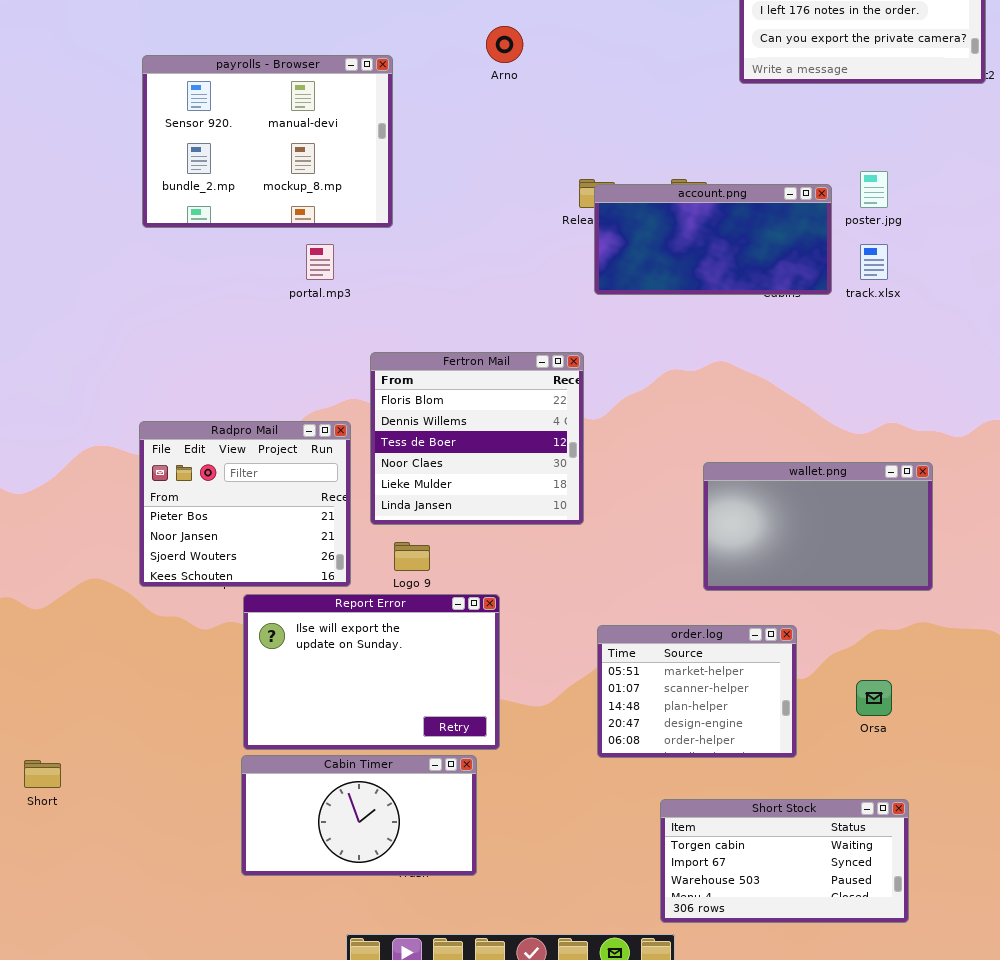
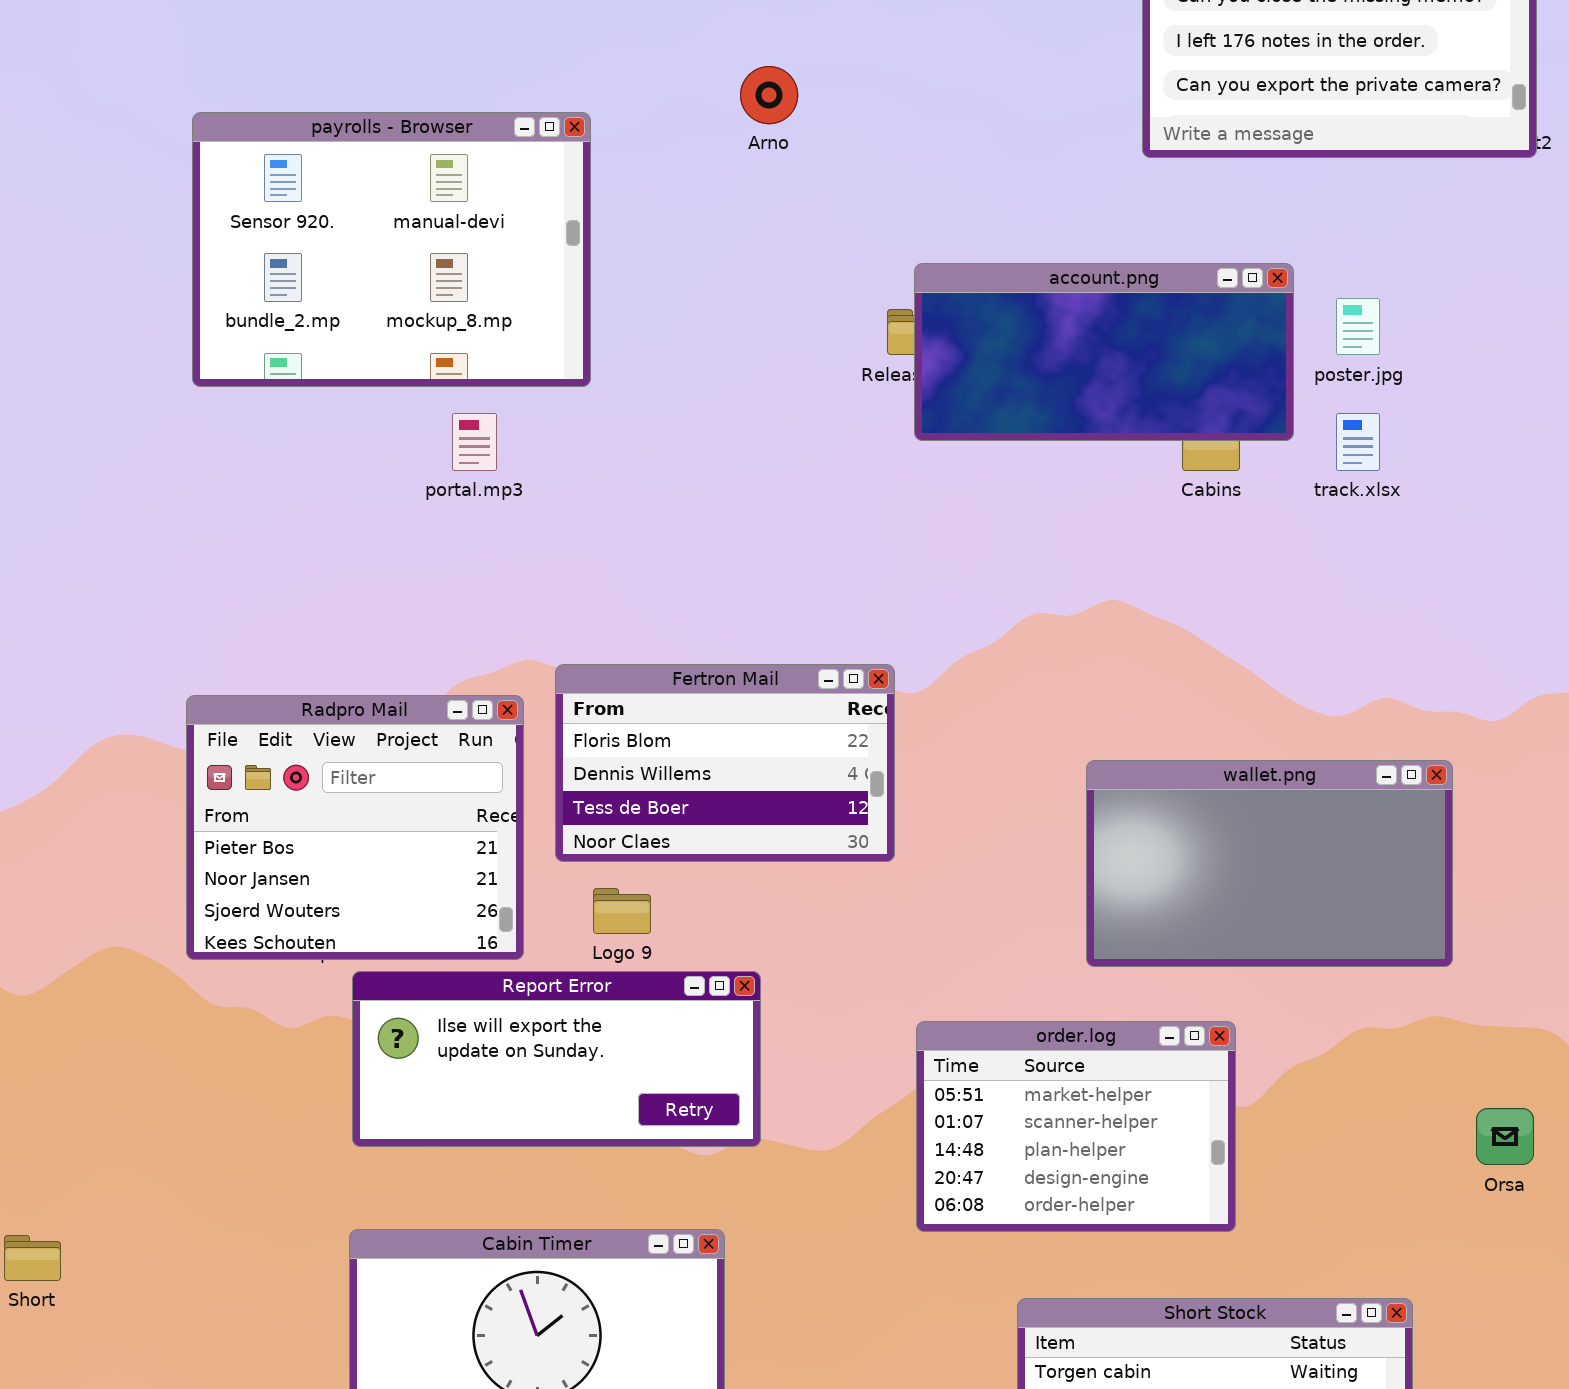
account.png: [594,184,832,295] -> [914,263,1294,441], moved
Fertron Mail: [370,352,584,525] -> [555,664,895,862], resized
Report Error: [243,594,500,750] -> [352,971,761,1147], resized
Orsa: [856,680,892,716] -> [1476,1108,1534,1165], moved

